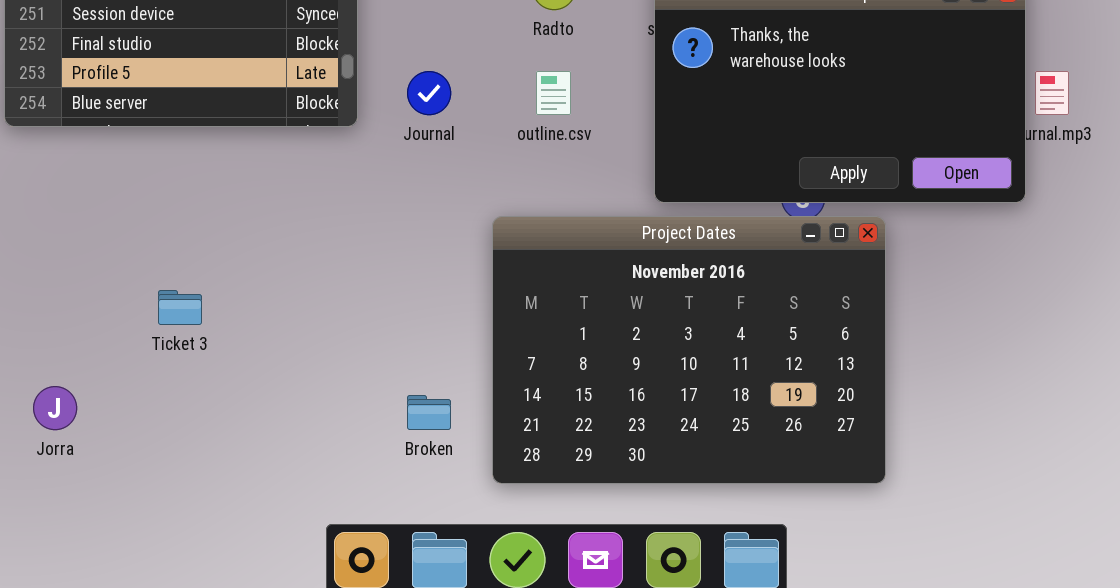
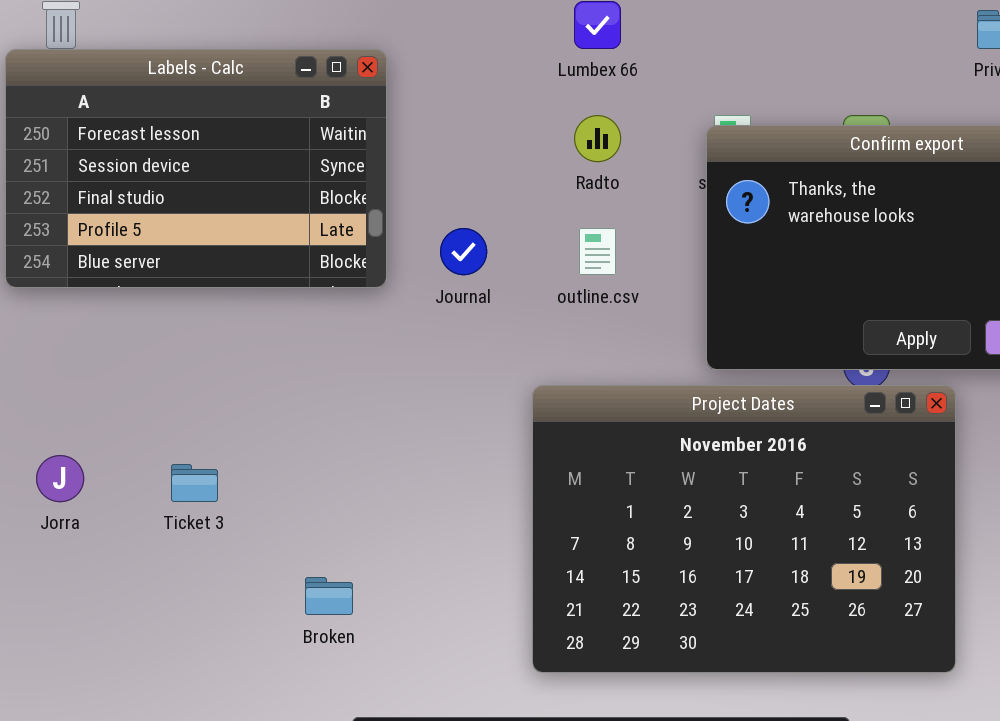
Jorra: [33,386,77,430] -> [36,455,84,502], moved
Broken: [407,395,451,430] -> [305,577,353,615], moved

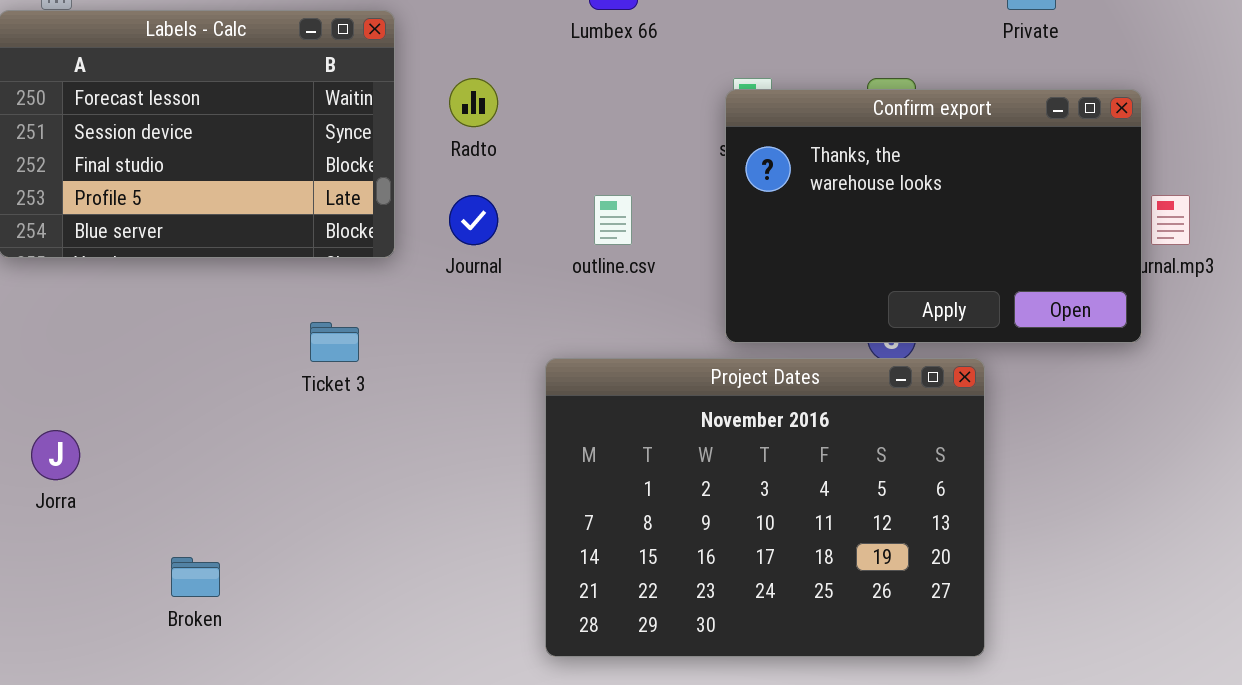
Radto: [574,115,621,162] -> [449,78,498,127], moved
Ticket 3: [171,464,218,502] -> [310,322,359,362], moved
Broken: [305,577,353,615] -> [171,557,220,597], moved

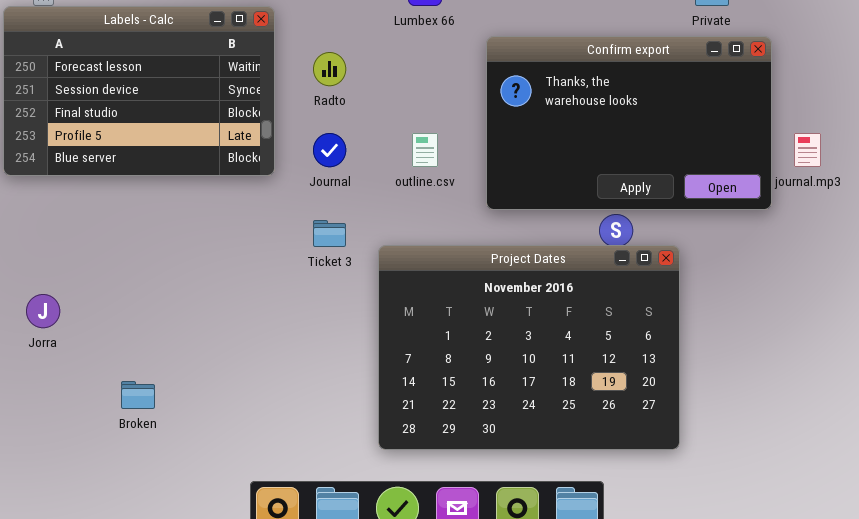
Confirm export: [725,89,1142,343] -> [486,36,772,210], moved
Ticket 3: [310,322,359,362] -> [313,220,346,247], moved

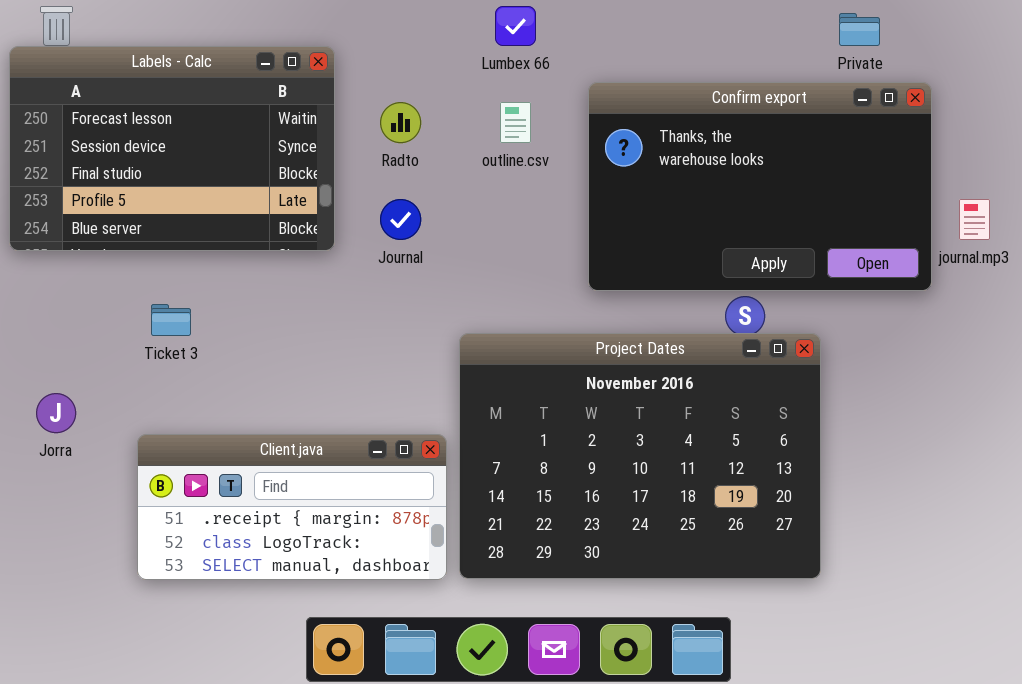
outline.csv: [412,133,438,167] -> [500,102,531,143], moved
Ticket 3: [313,220,346,247] -> [151,304,191,336], moved
Client.java: none -> [137,434,447,580], opened

